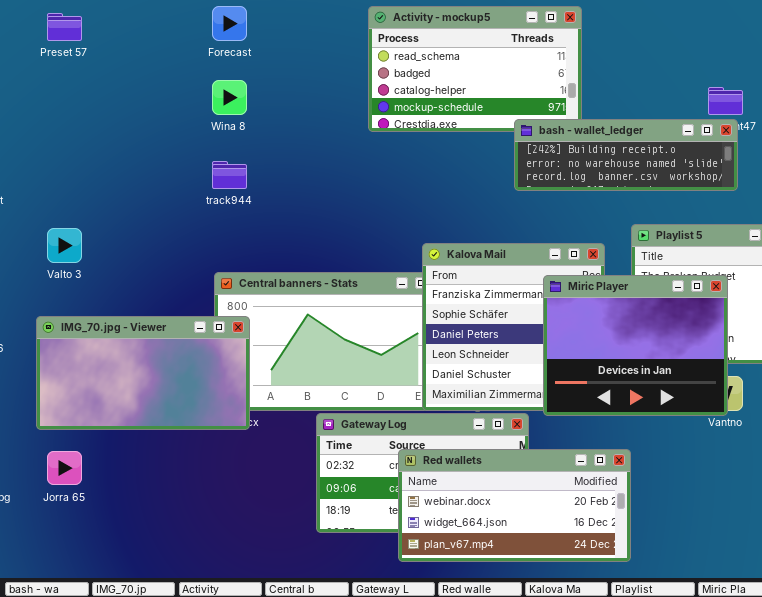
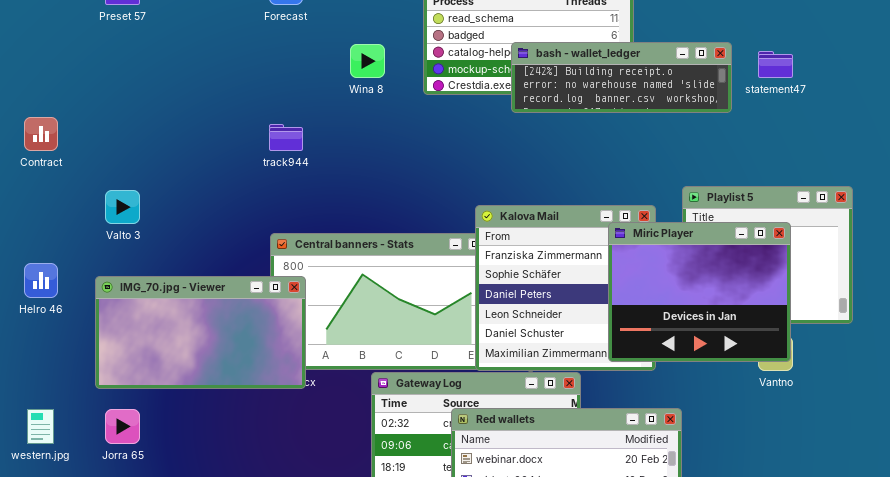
Wina 8: [212,80,247,115] -> [350,44,385,78], moved
bash - wallet_ledger: [514,119,738,191] -> [511,42,732,113], moved
Miric Player: [543,275,728,416] -> [608,222,791,362], moved

